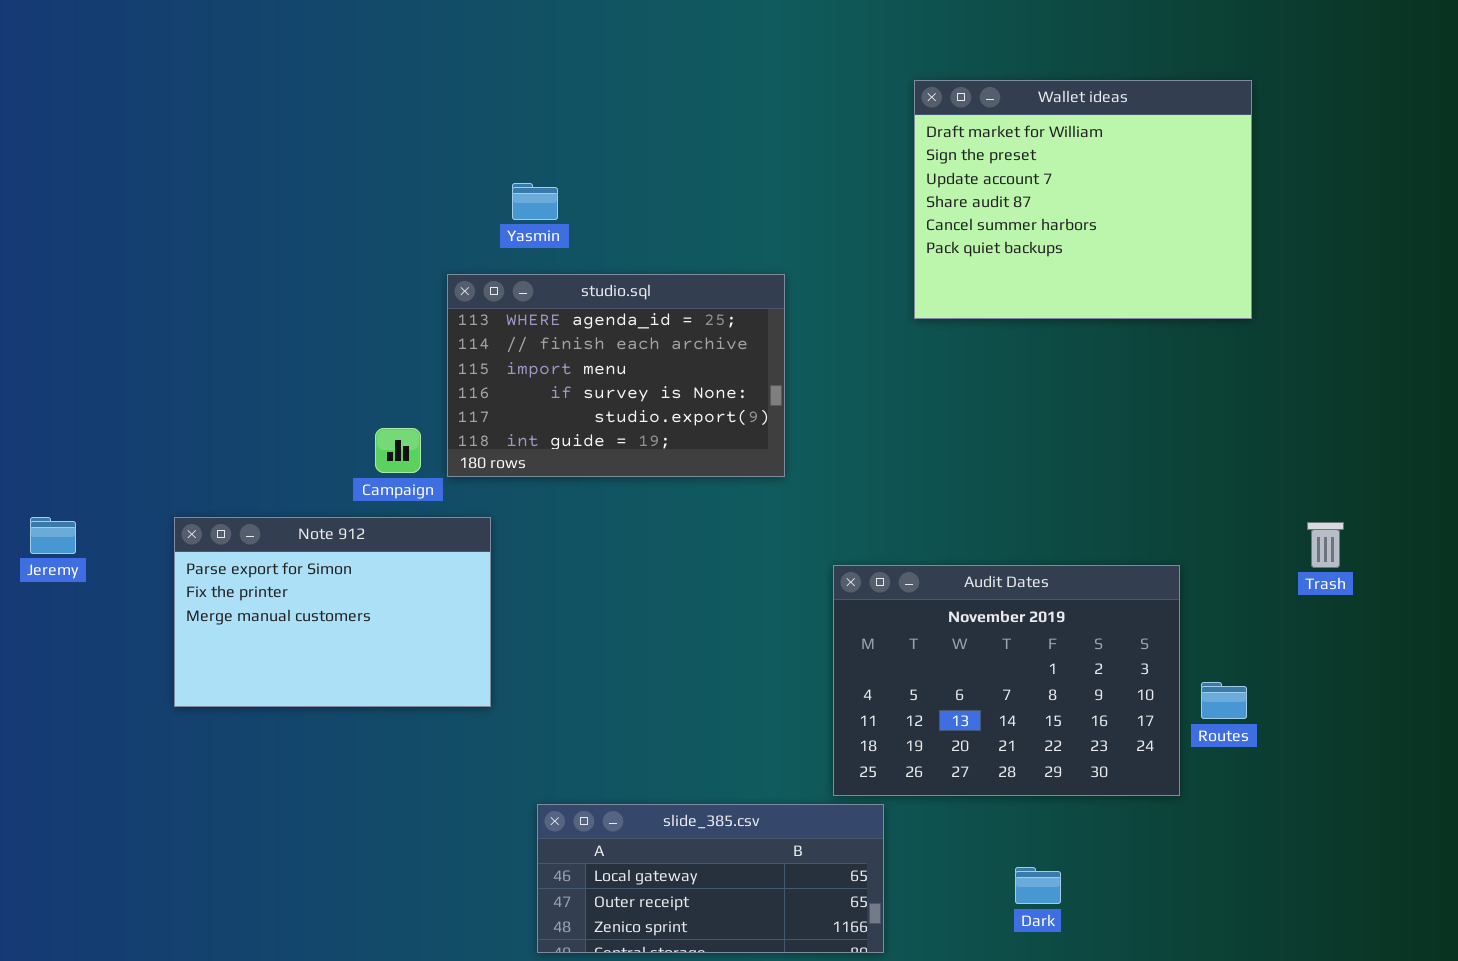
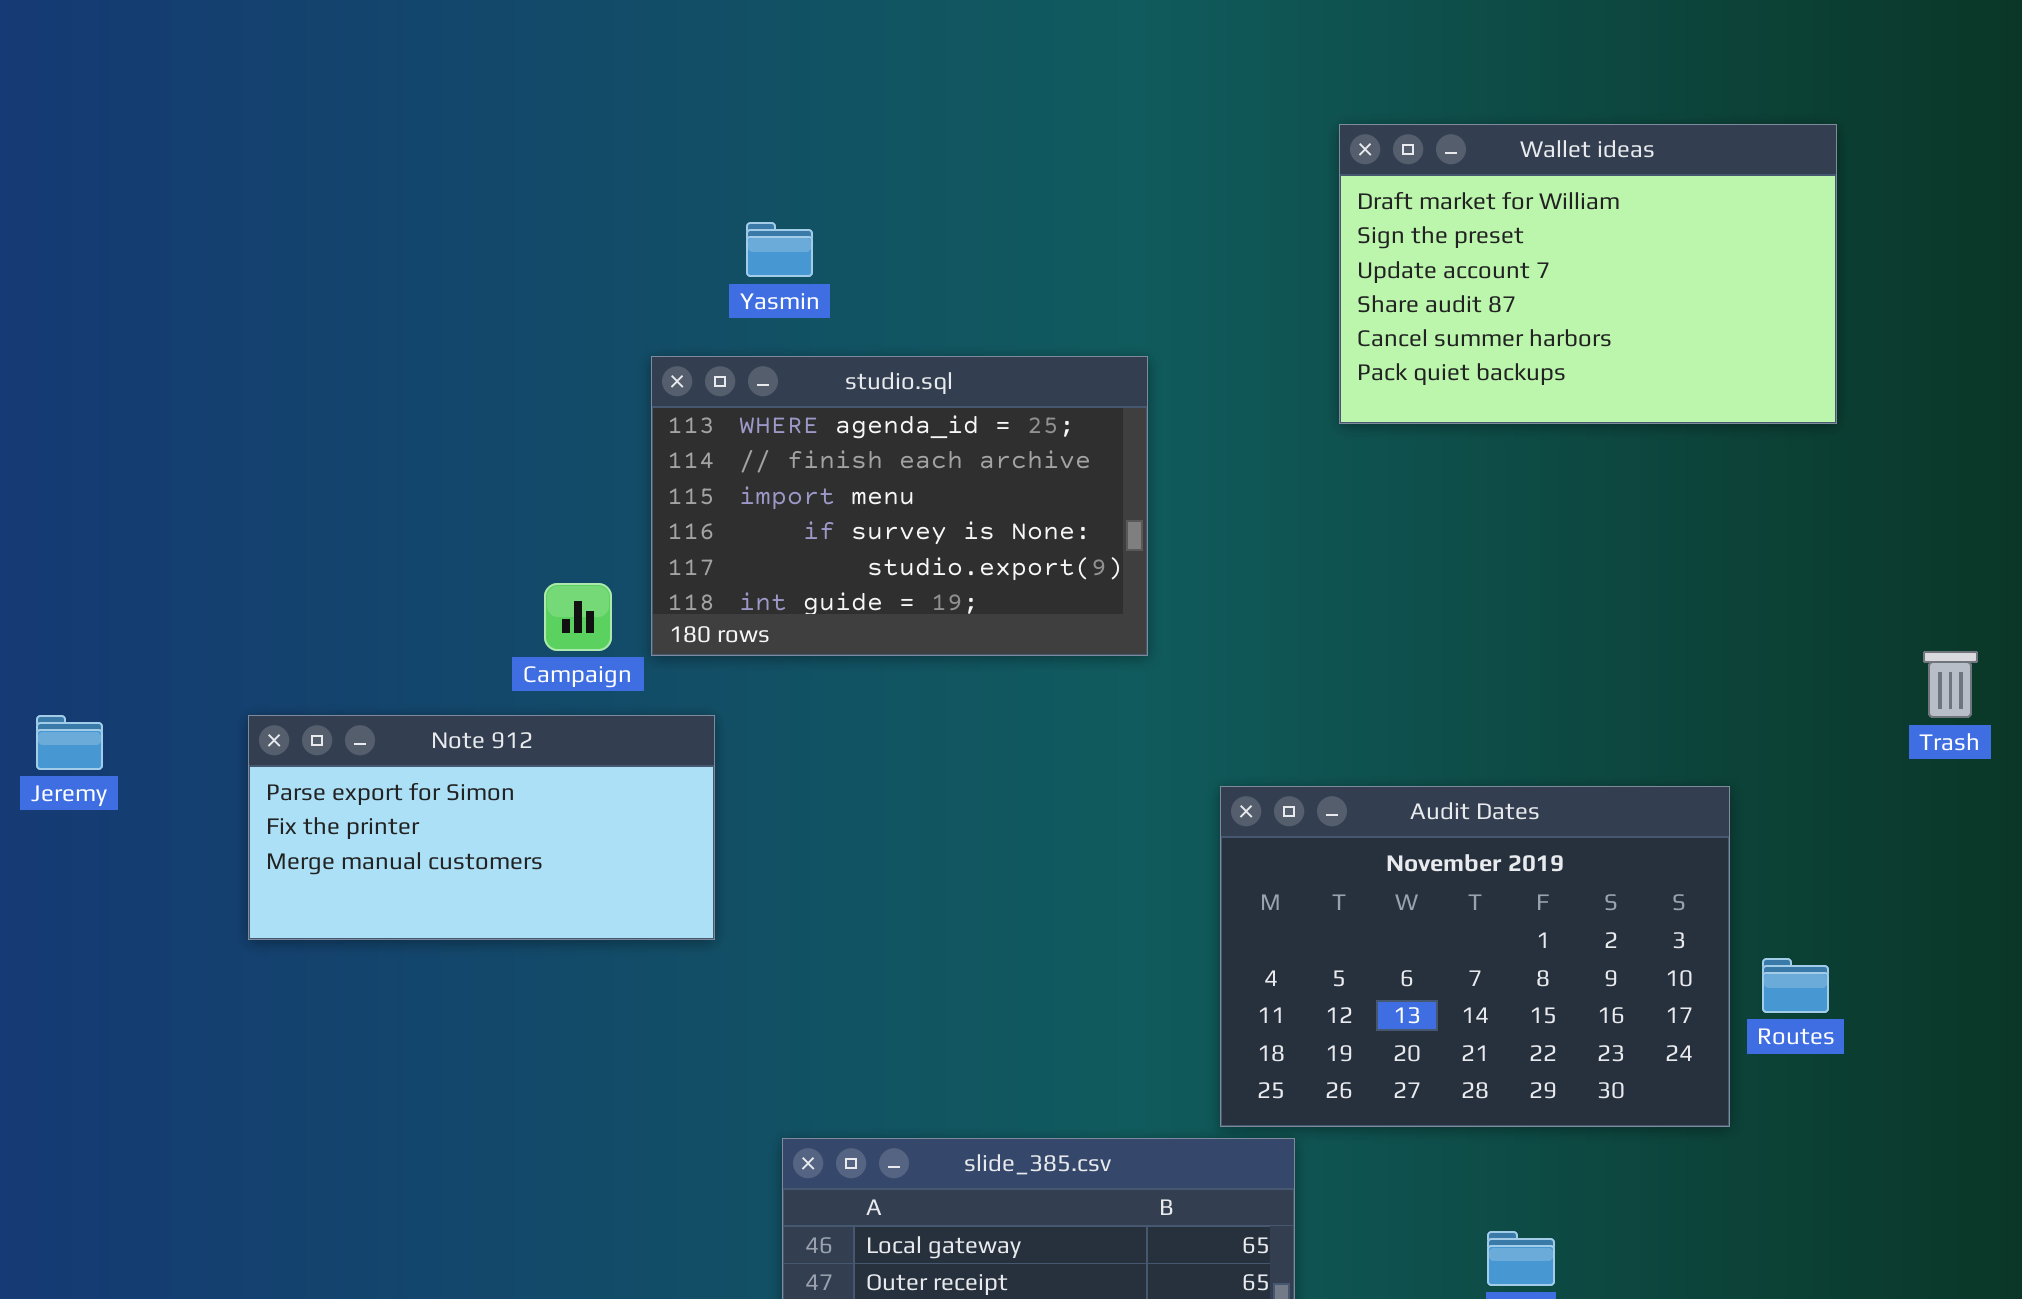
Wallet ideas: [914,80,1252,319] -> [1339,124,1837,424], resized
Note 912: [174,517,491,707] -> [248,715,715,940], resized
Trash: [1307,522,1344,568] -> [1923,651,1978,718], moved

